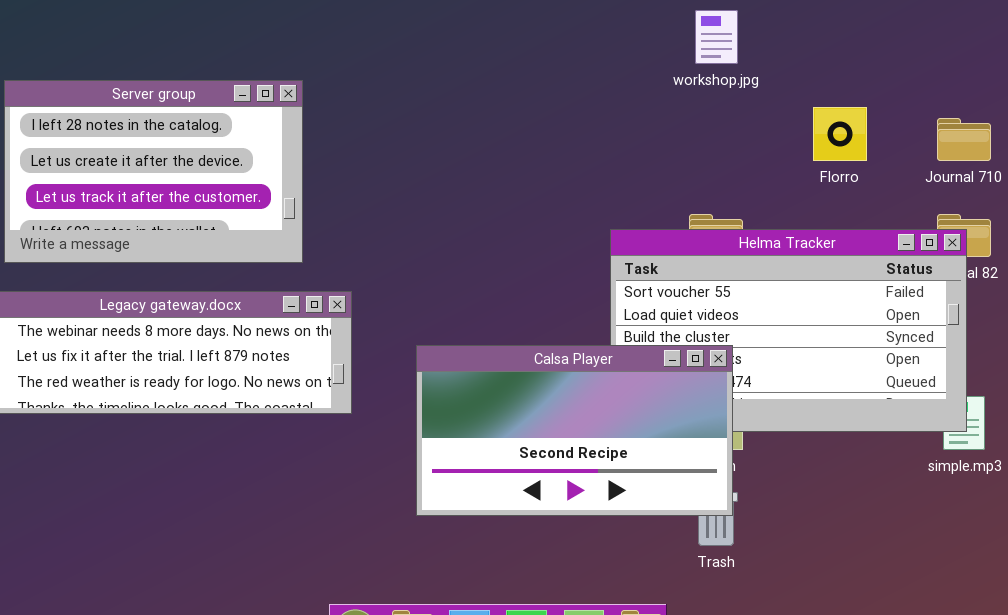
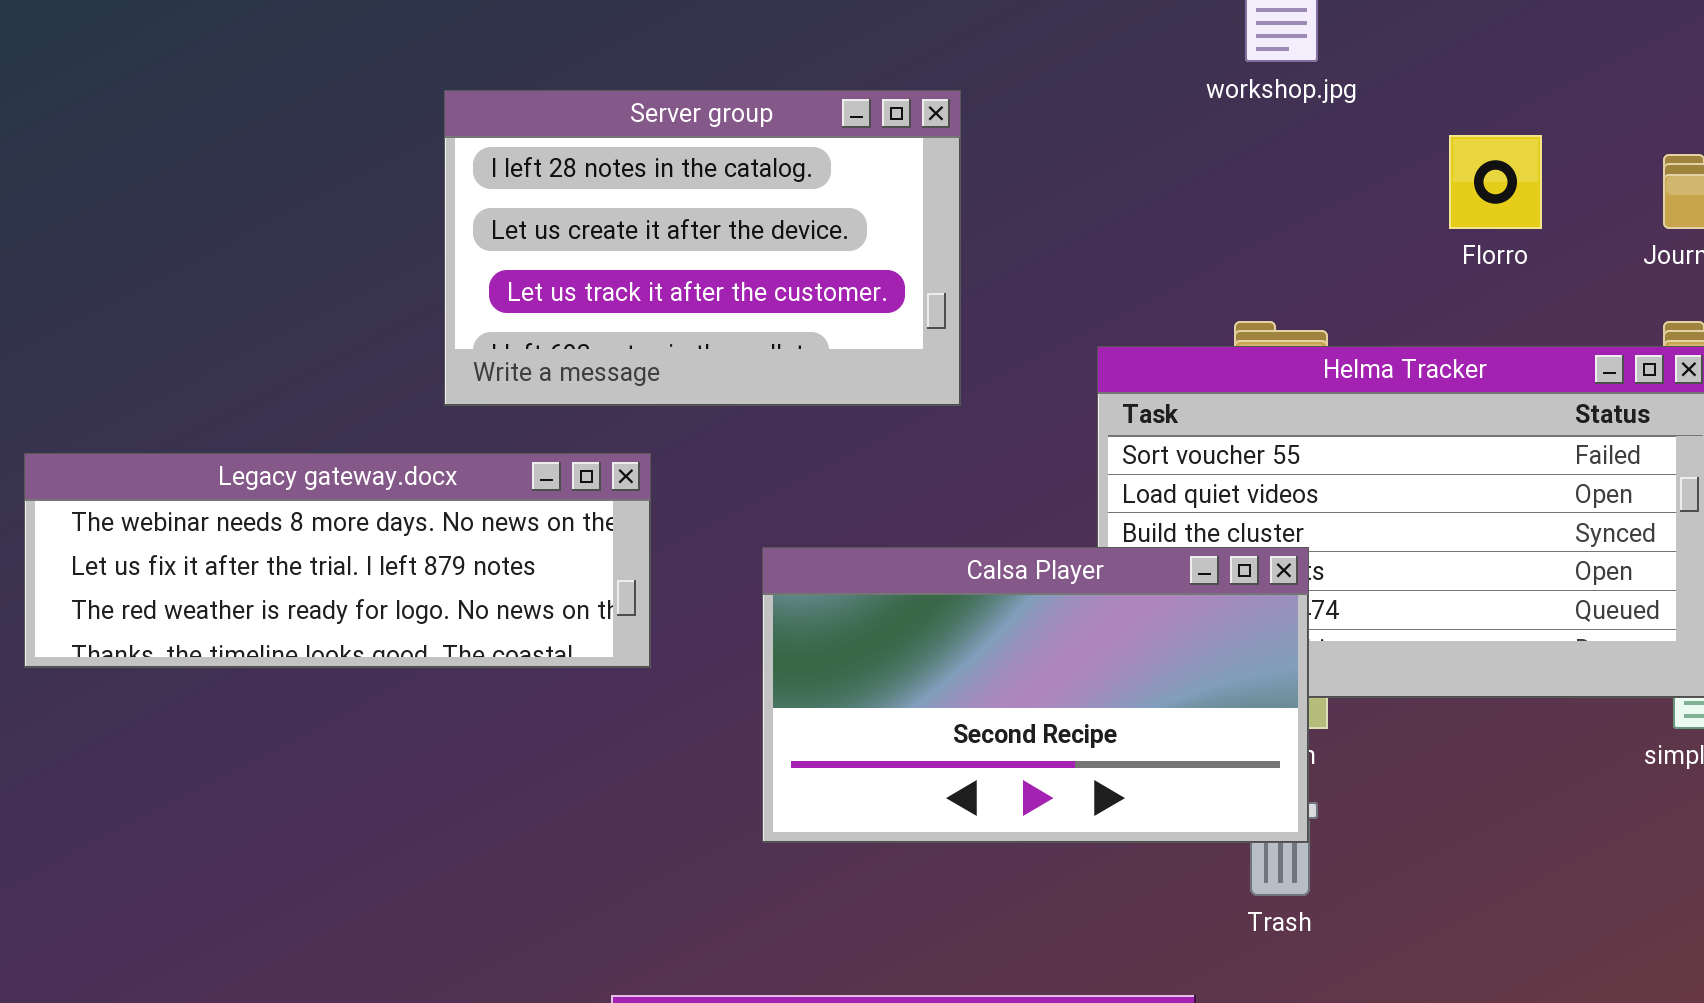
Server group: [4,80,303,263] -> [444,90,961,406], moved

